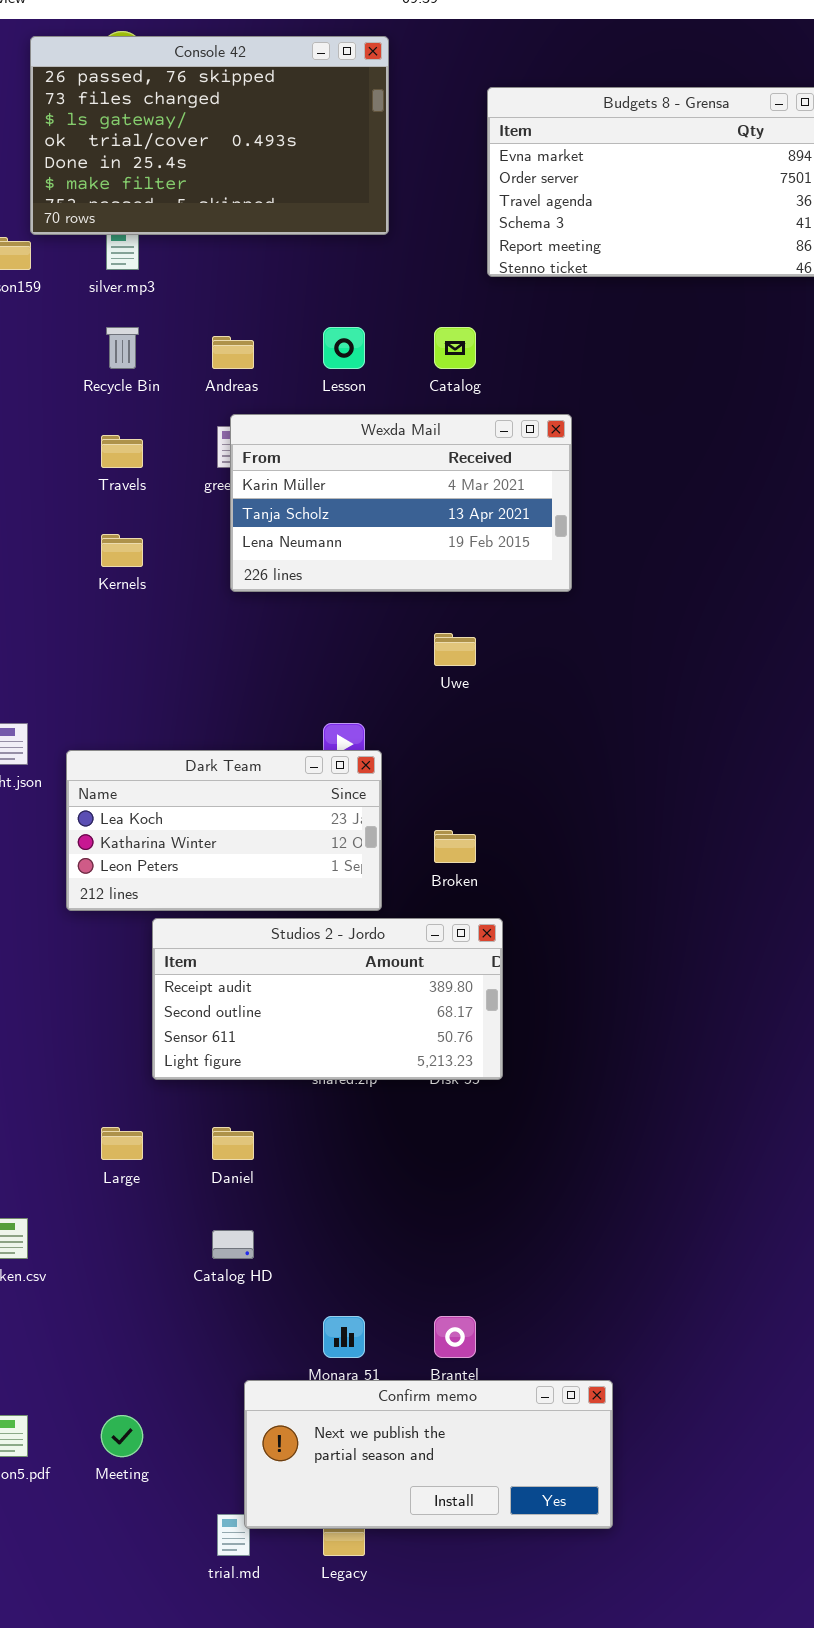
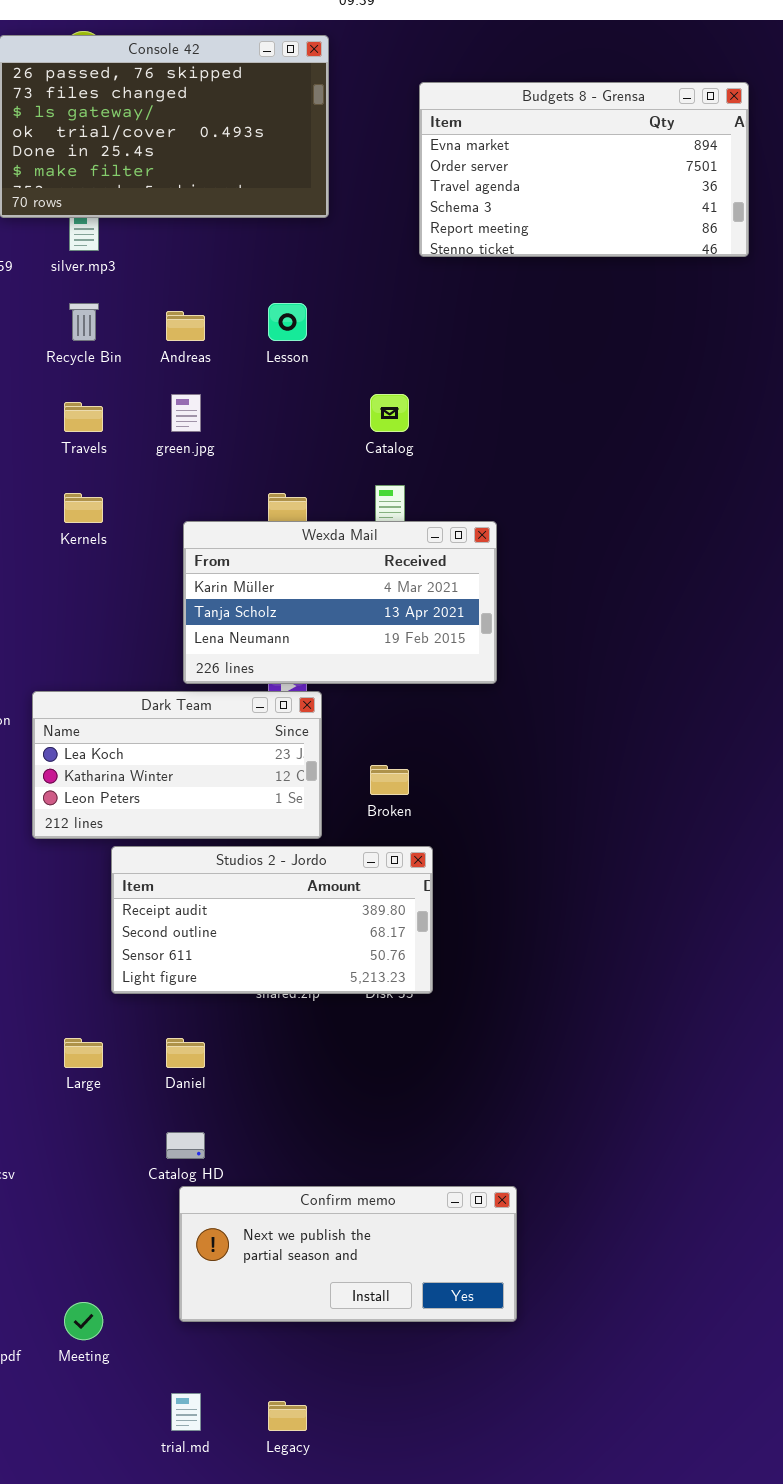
Catalog: [434,327,476,369] -> [370,394,409,432], moved
Wexda Mail: [230,414,572,592] -> [183,521,497,684], moved
Confirm memo: [244,1380,613,1529] -> [179,1186,517,1322], moved

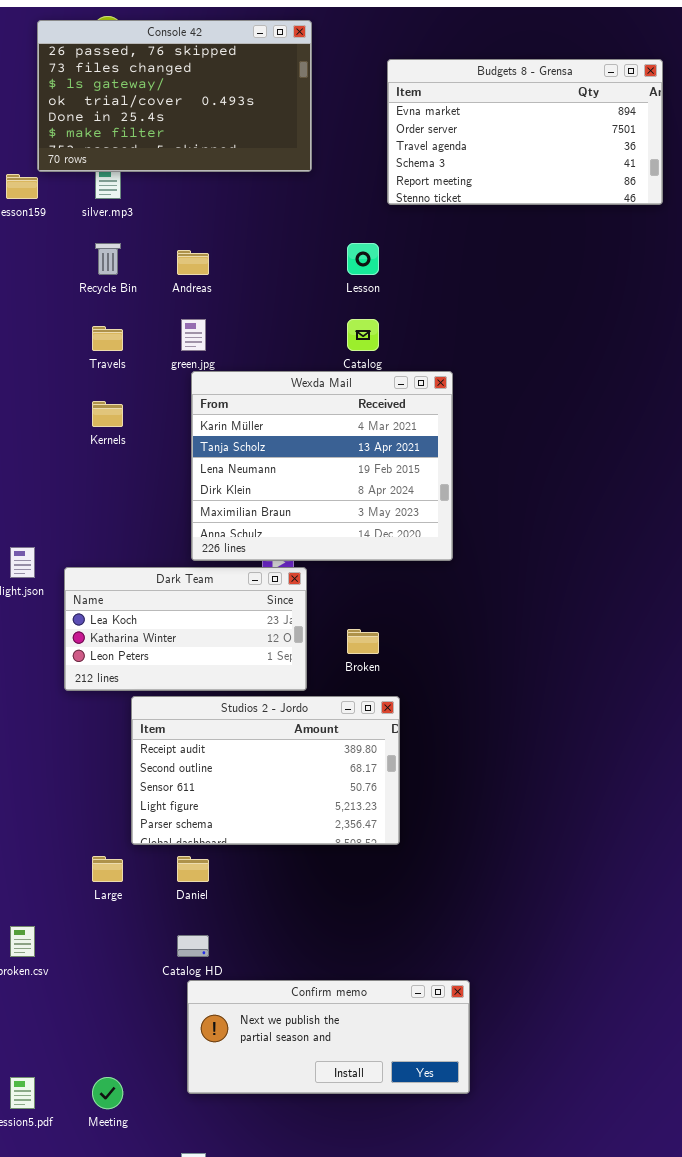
Lesson: [268,303,307,341] -> [347,243,379,275], moved
Wexda Mail: [183,521,497,684] -> [191,371,453,561], resized
Studios 2 - Jordo: [111,846,433,994] -> [131,696,400,845], resized

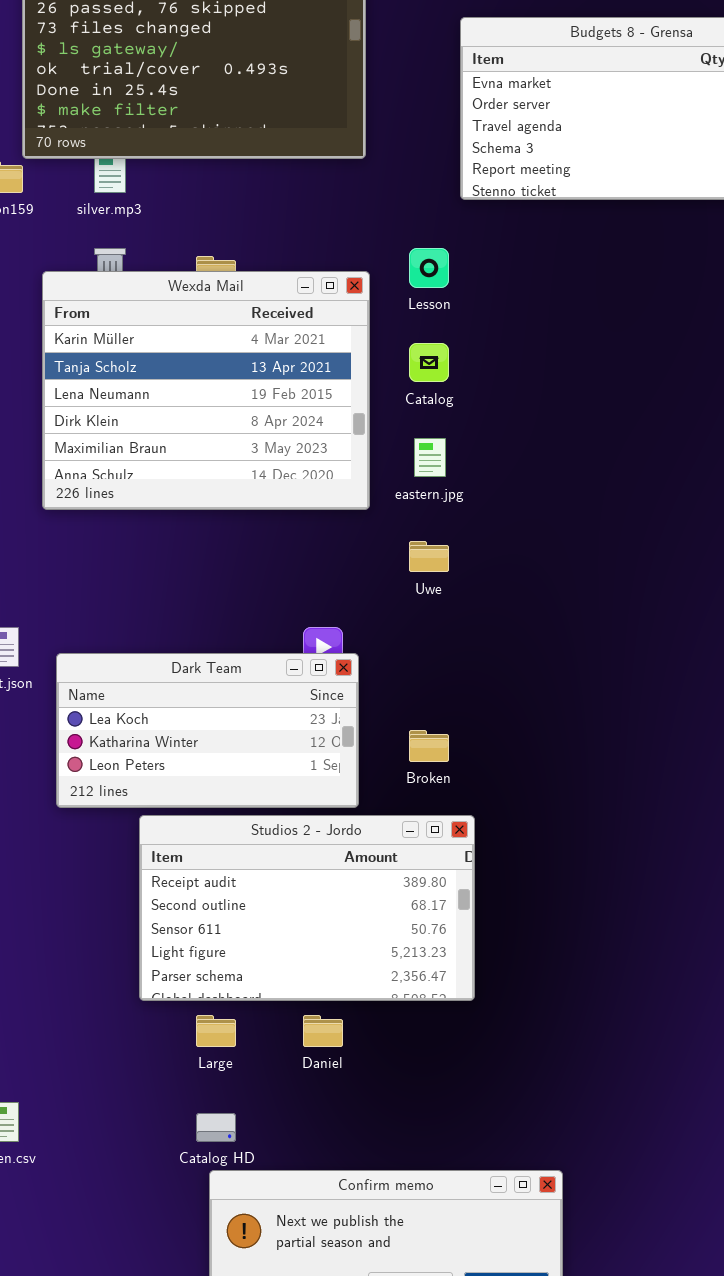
Wexda Mail: [191,371,453,561] -> [42,271,370,510], moved
Large: [92,856,123,882] -> [196,1015,236,1047], moved
Daniel: [177,856,209,882] -> [303,1015,343,1047], moved

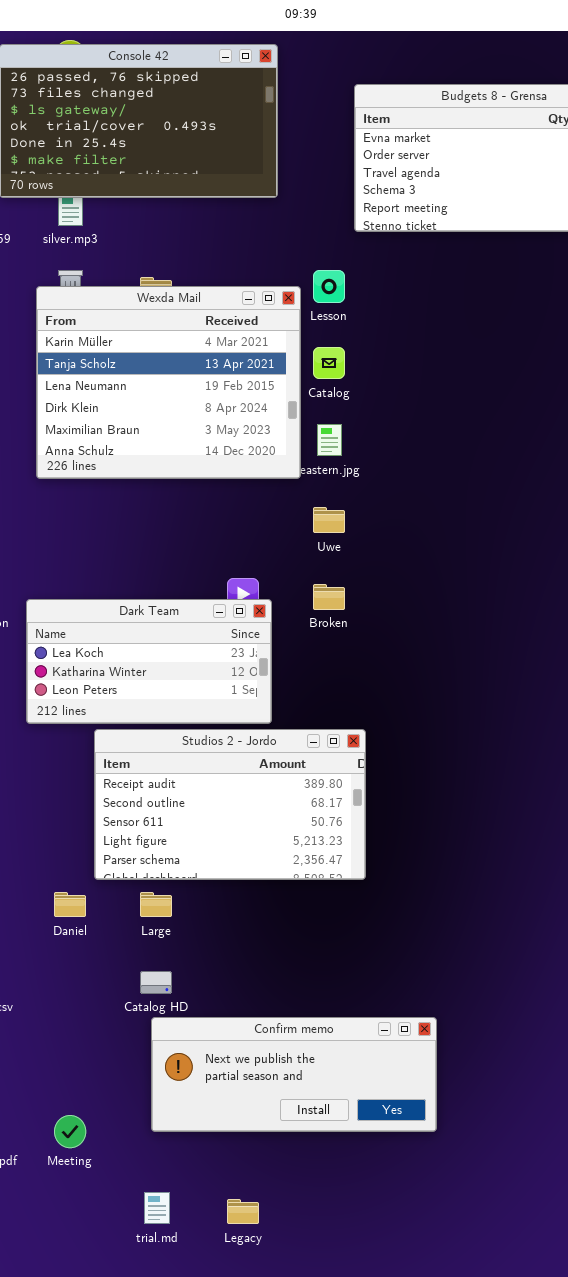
Wexda Mail: [42,271,370,510] -> [36,286,301,479], moved
Broken: [409,730,449,762] -> [313,584,345,610], moved
Daniel: [303,1015,343,1047] -> [54,892,86,917], moved

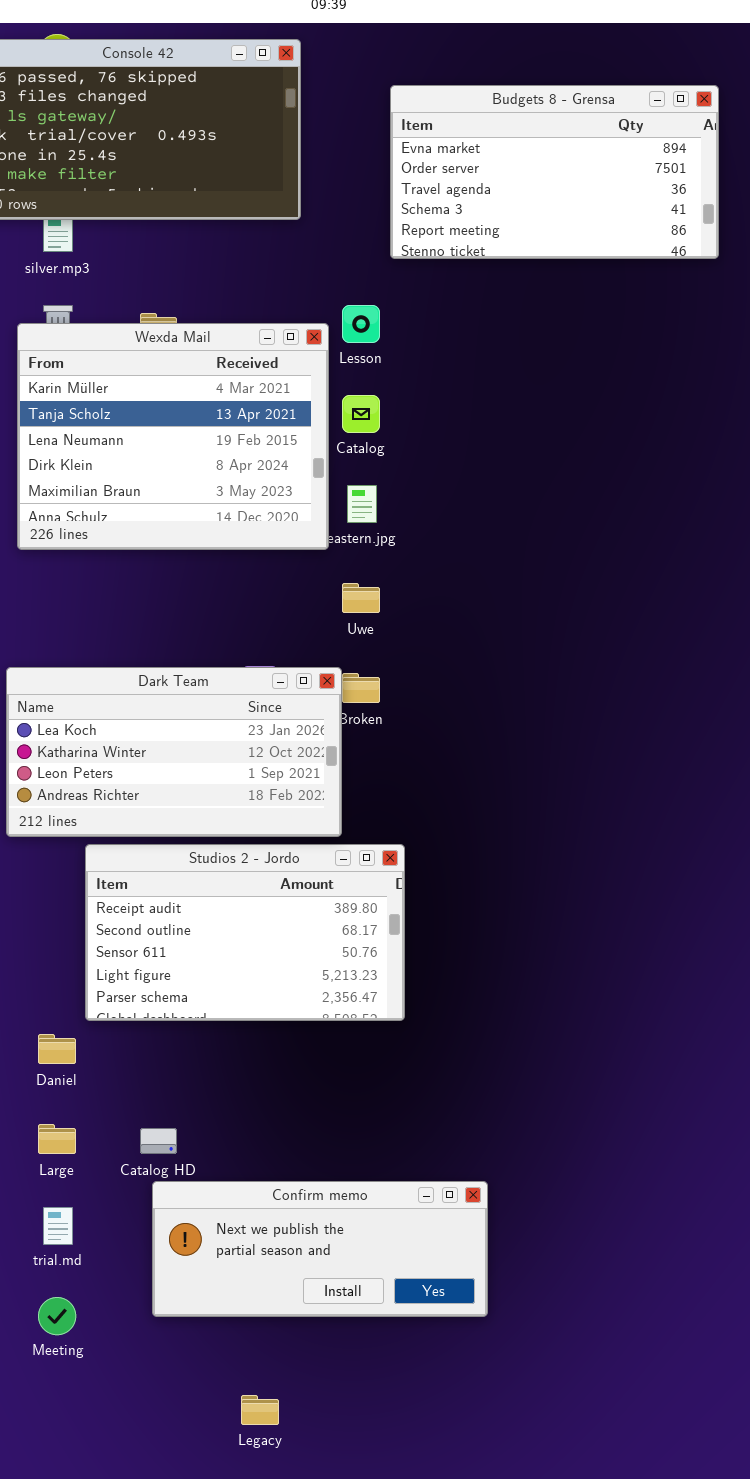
Dark Team: [26,599,272,724] -> [6,667,342,837], resized
Large: [140,892,172,917] -> [38,1124,76,1154], moved
trial.md: [144,1192,170,1224] -> [43,1207,73,1245], moved

